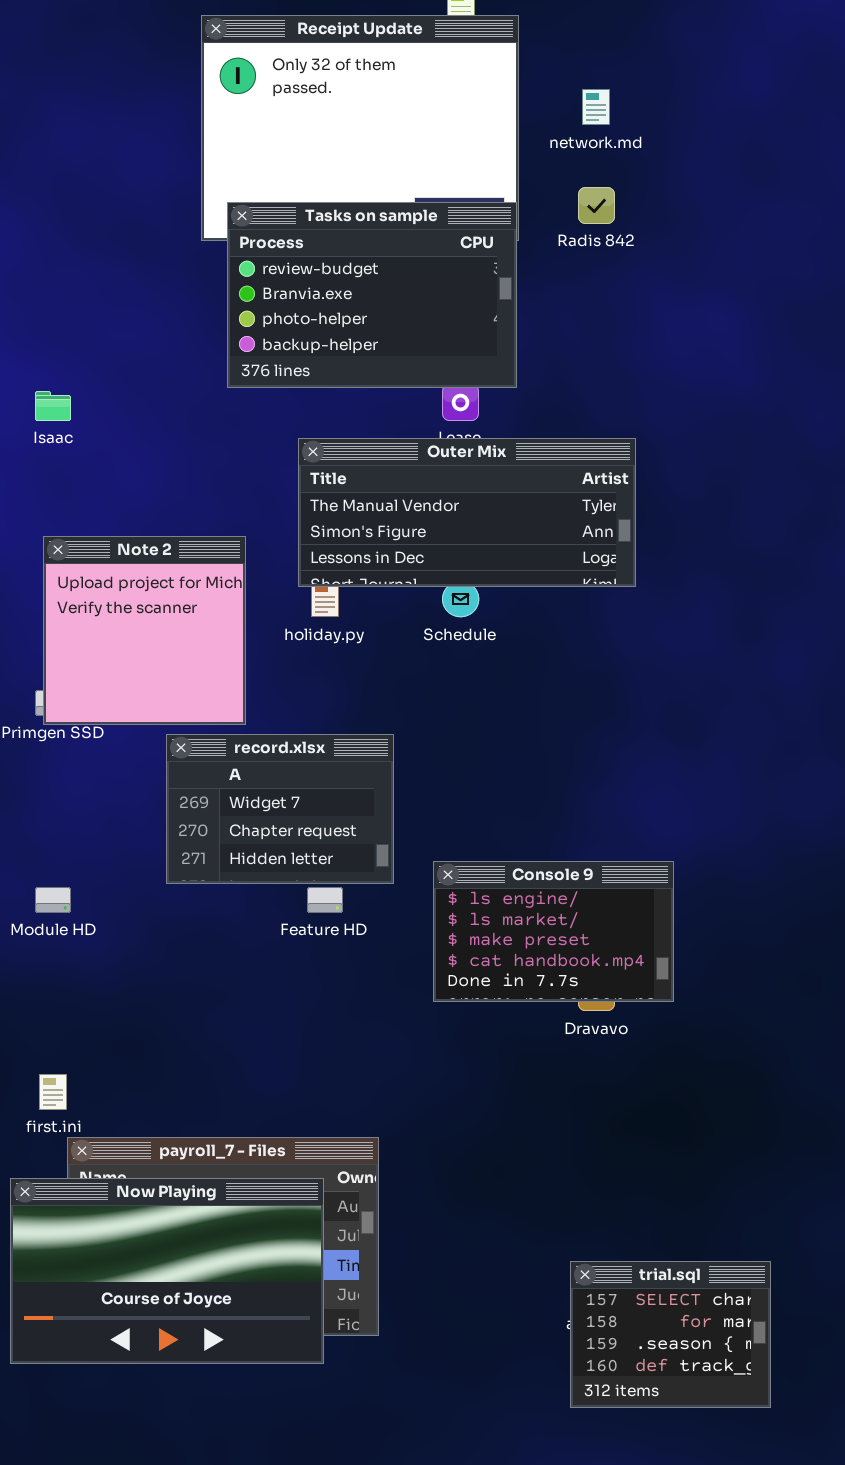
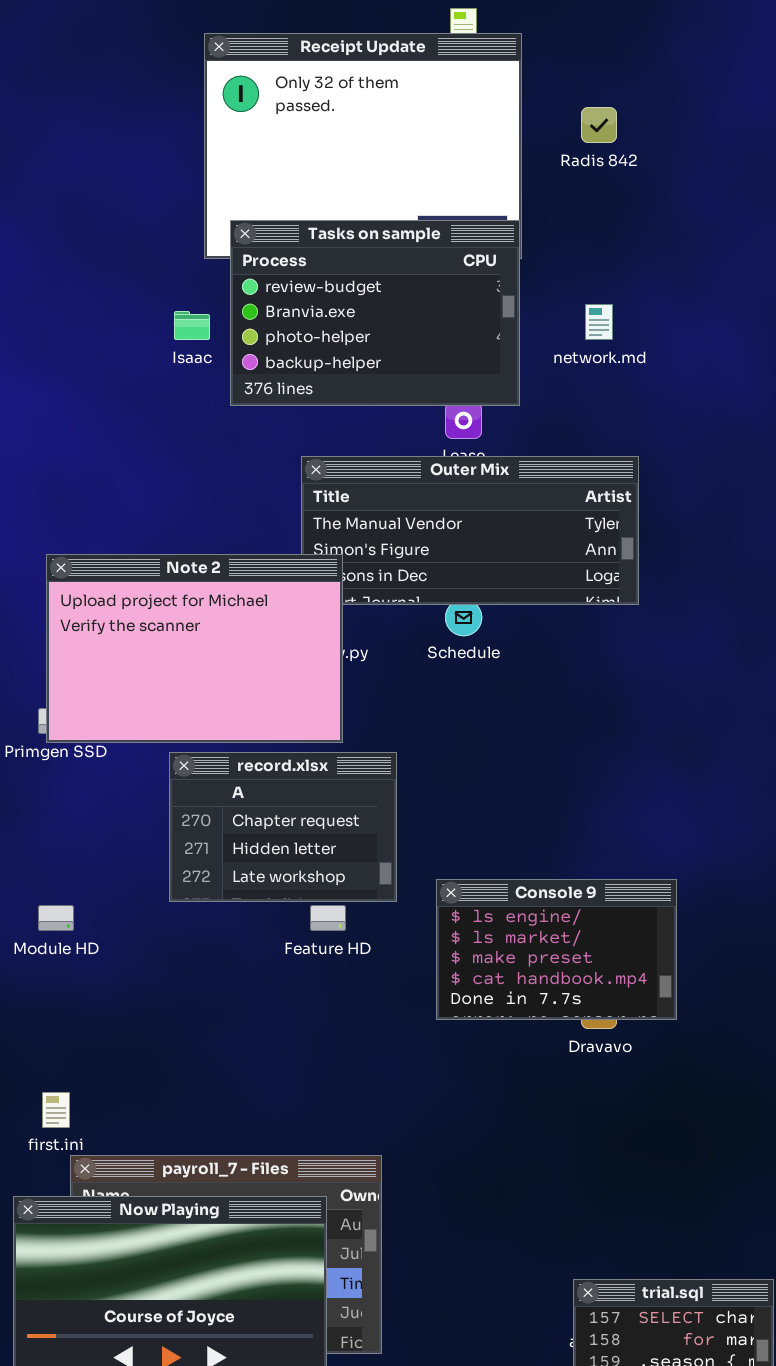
network.md: [582,89,610,125] -> [585,304,613,340], moved
Radis 842: [578,187,615,224] -> [581,107,617,143], moved
Isaac: [35,391,71,421] -> [174,311,210,340], moved
Note 2: [43,536,246,725] -> [46,554,343,743], resized
record.xlsx: [166,734,394,884] -> [169,752,397,902], scrolled down 1 row

